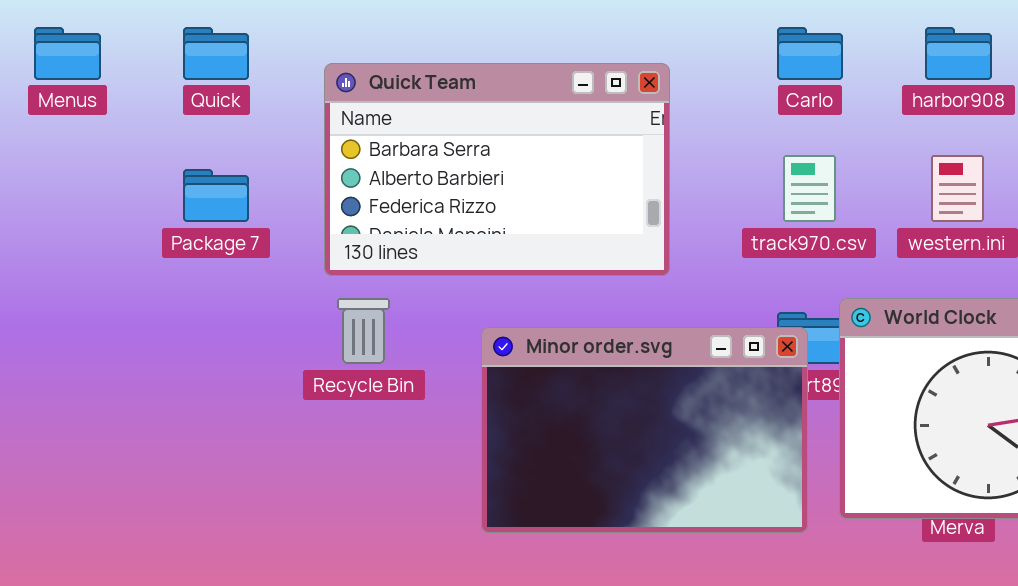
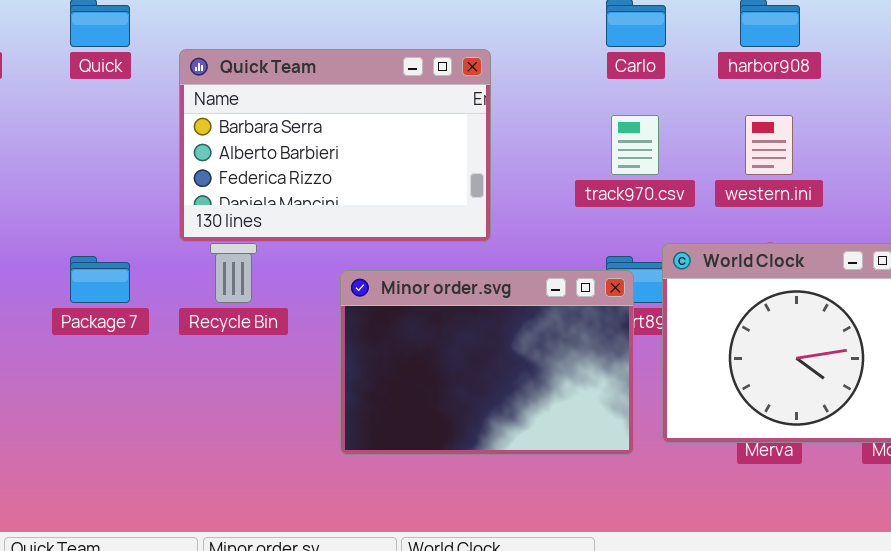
Quick Team: [324,63,670,276] -> [179,49,491,242], moved
Package 7: [183,169,249,222] -> [70,256,130,303], moved

